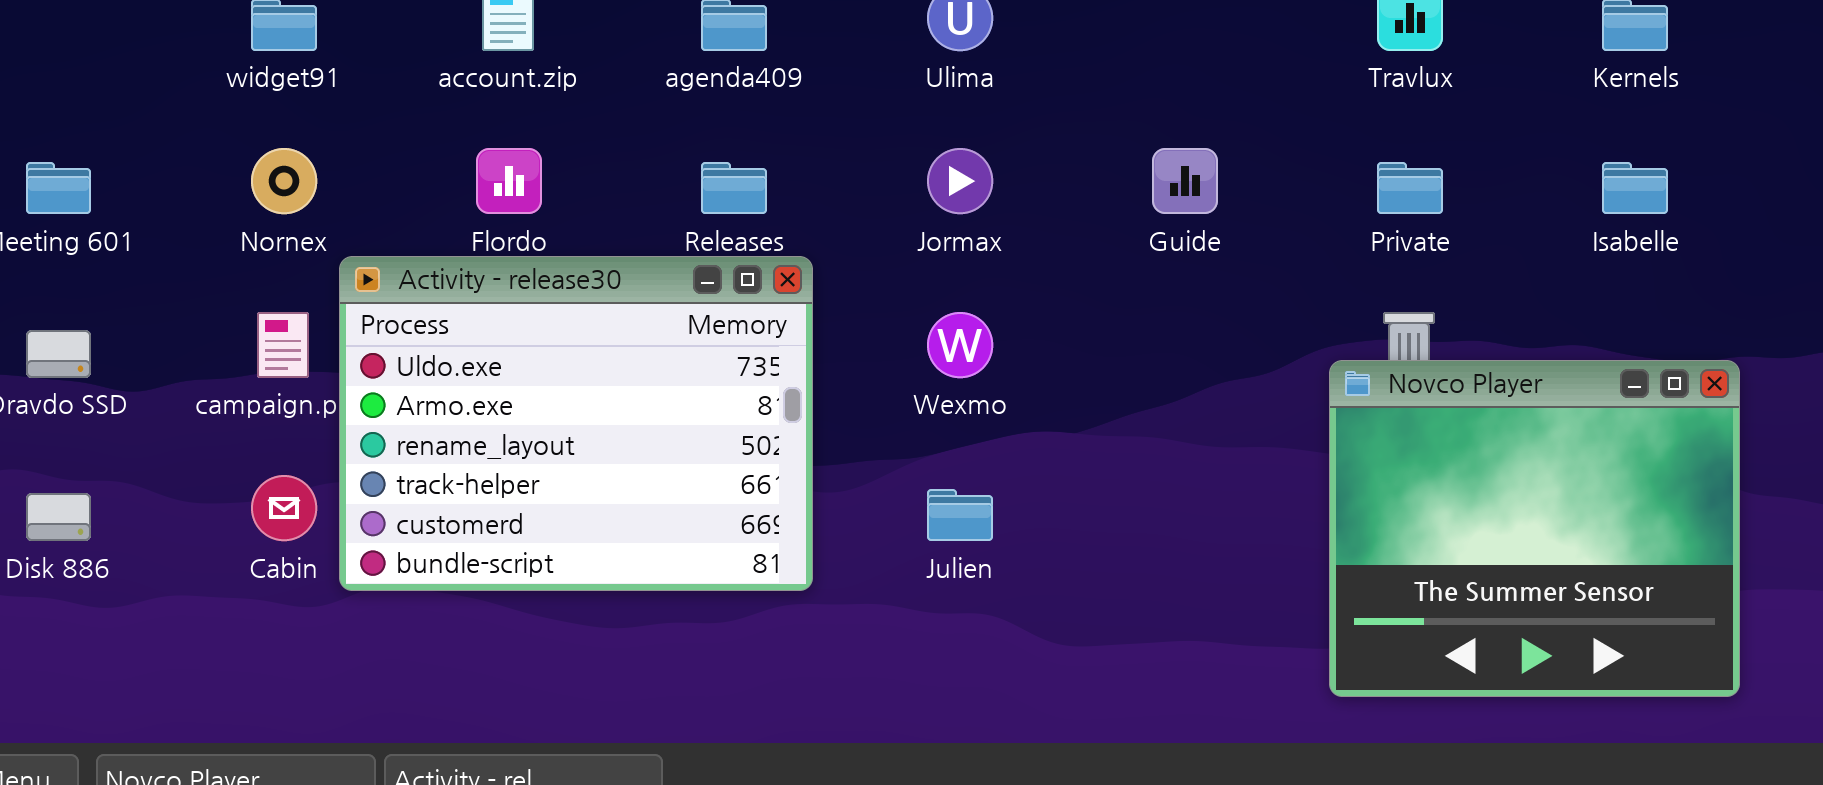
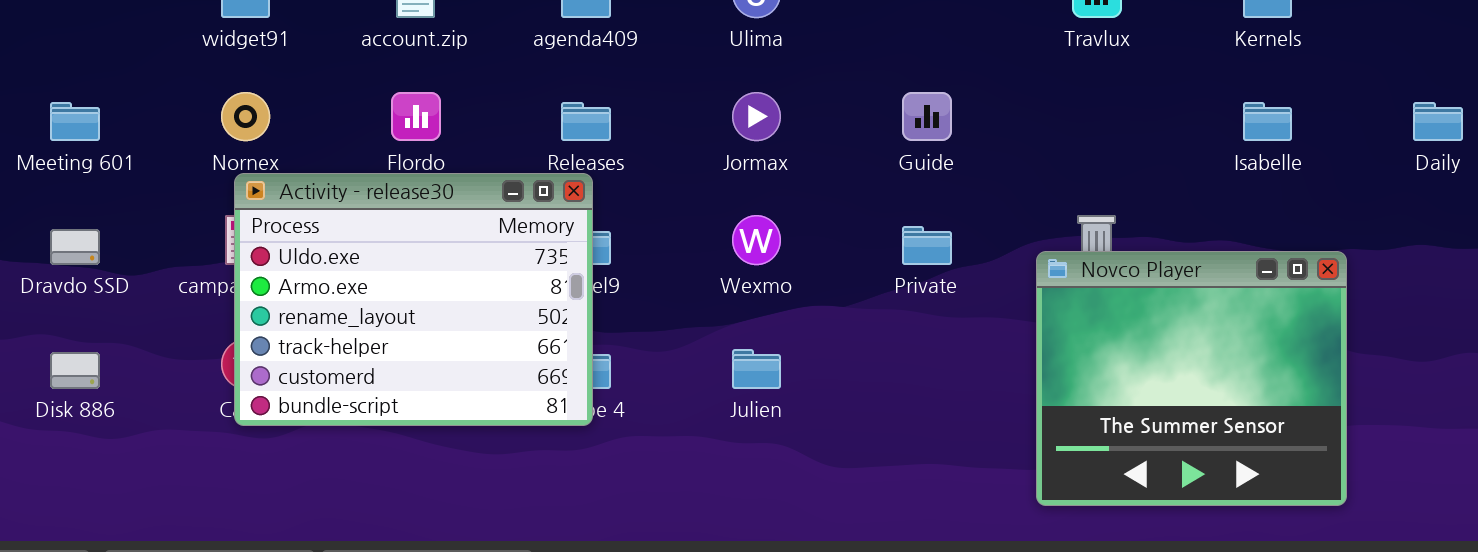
Private: [1377,162,1443,214] -> [902,226,952,265], moved
Activity - release30: [339,256,813,591] -> [234,173,593,426], moved

